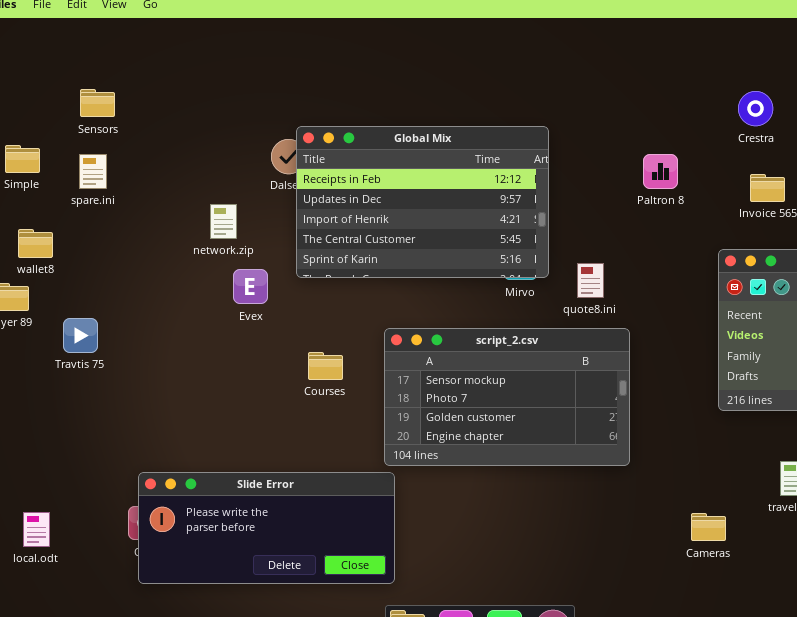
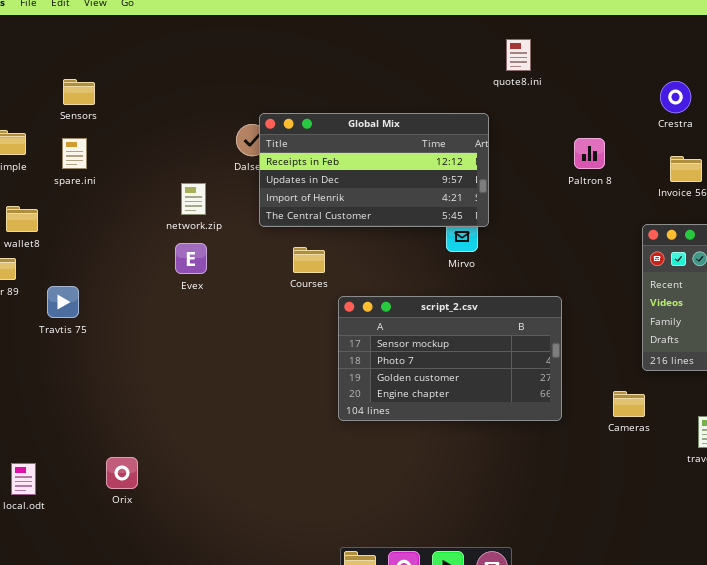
Global Mix: [296,126,549,278] -> [259,113,489,227], resized
quote8.ini: [577,263,604,298] -> [506,39,531,71], moved
Evex: [233,269,268,304] -> [175,243,207,274], moved
Courses: [308,352,343,380] -> [293,247,325,273], moved
Slide Error: [138,472,395,584] -> none, closed
Cameras: [691,513,726,541] -> [613,391,645,417], moved

